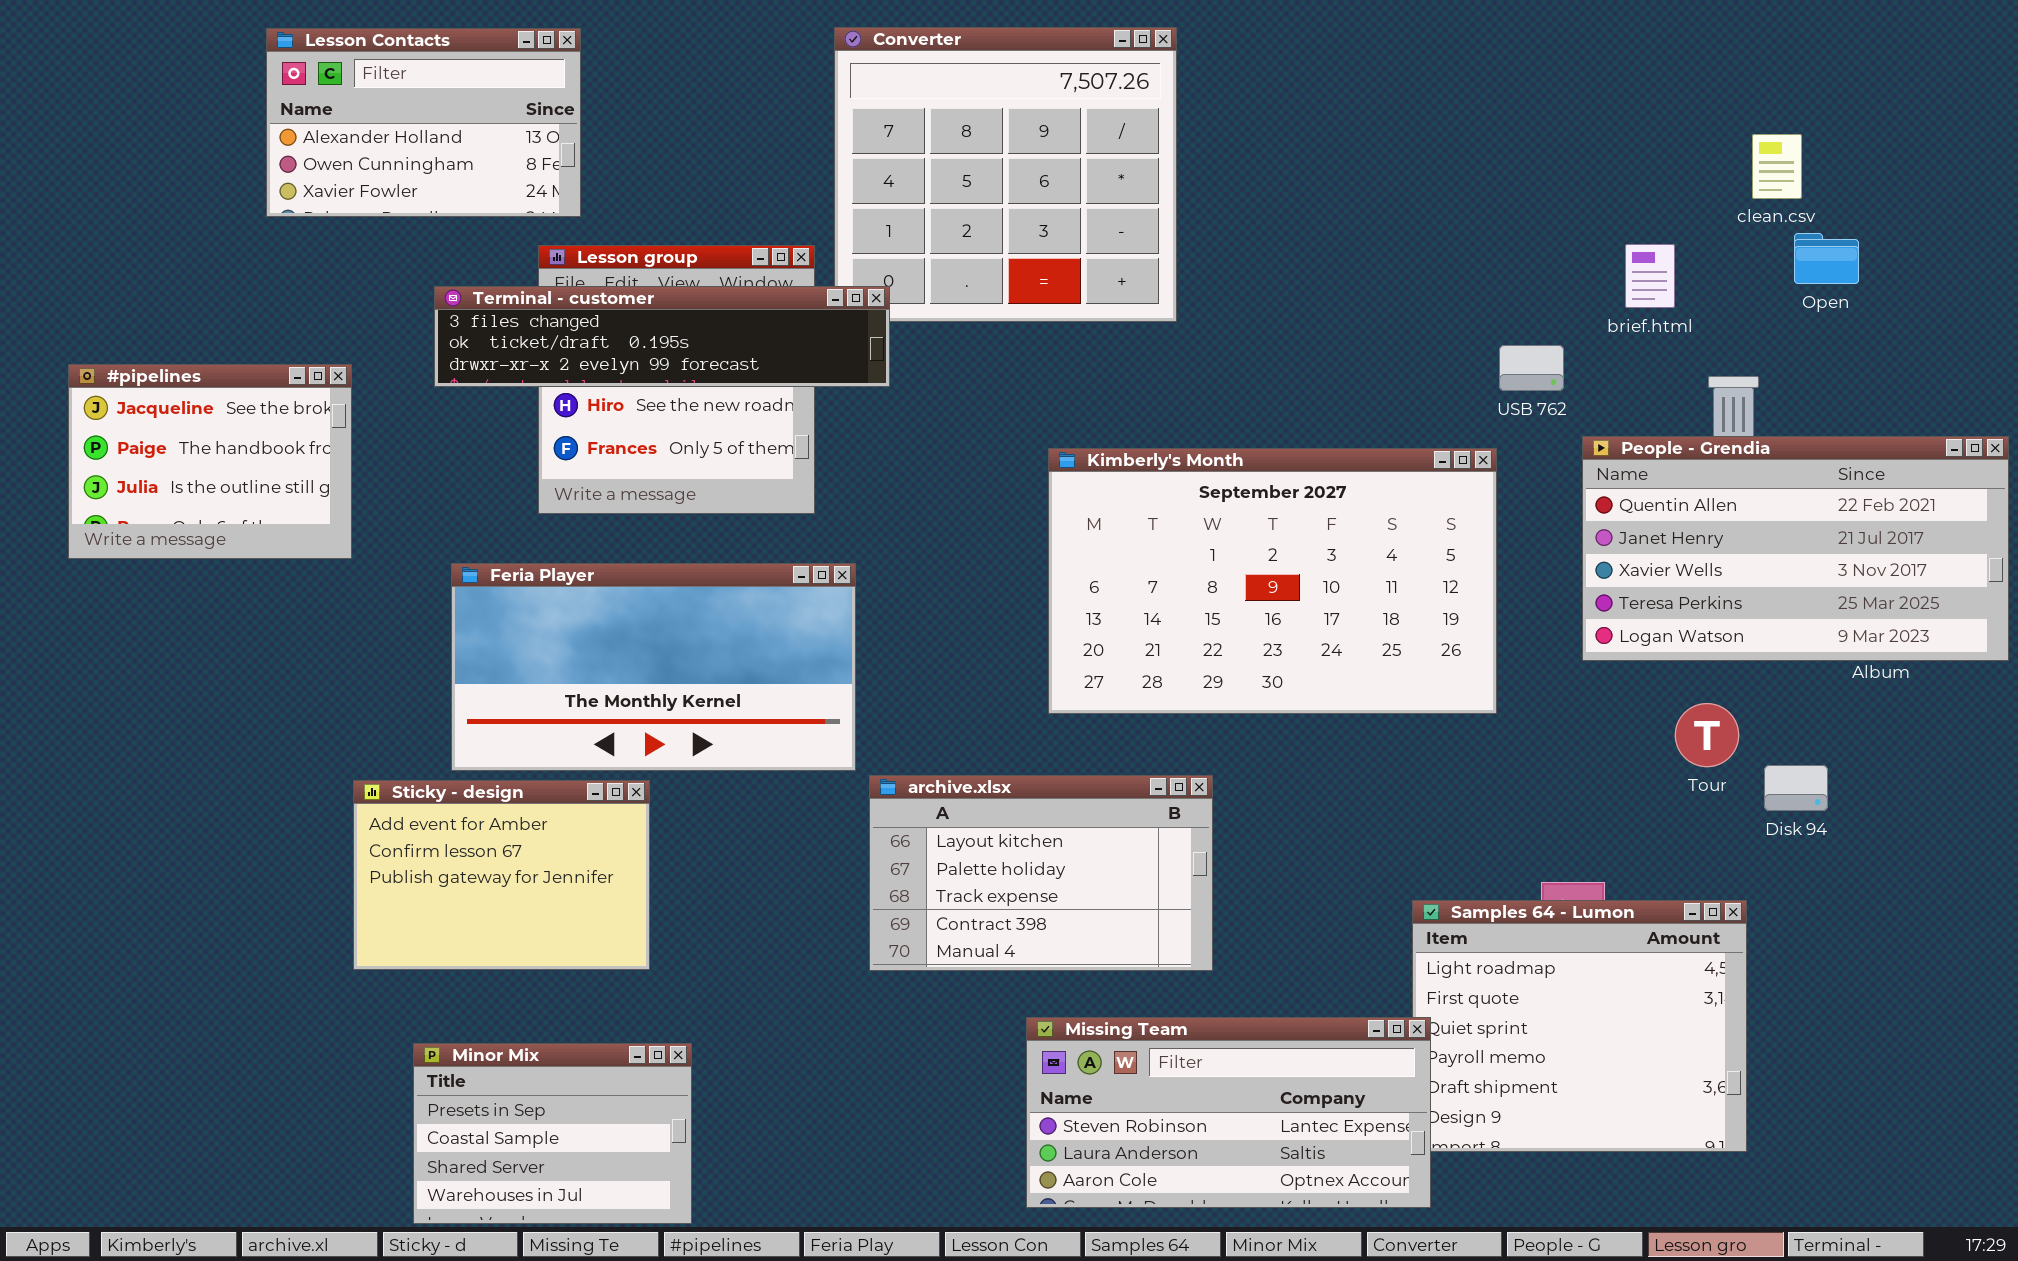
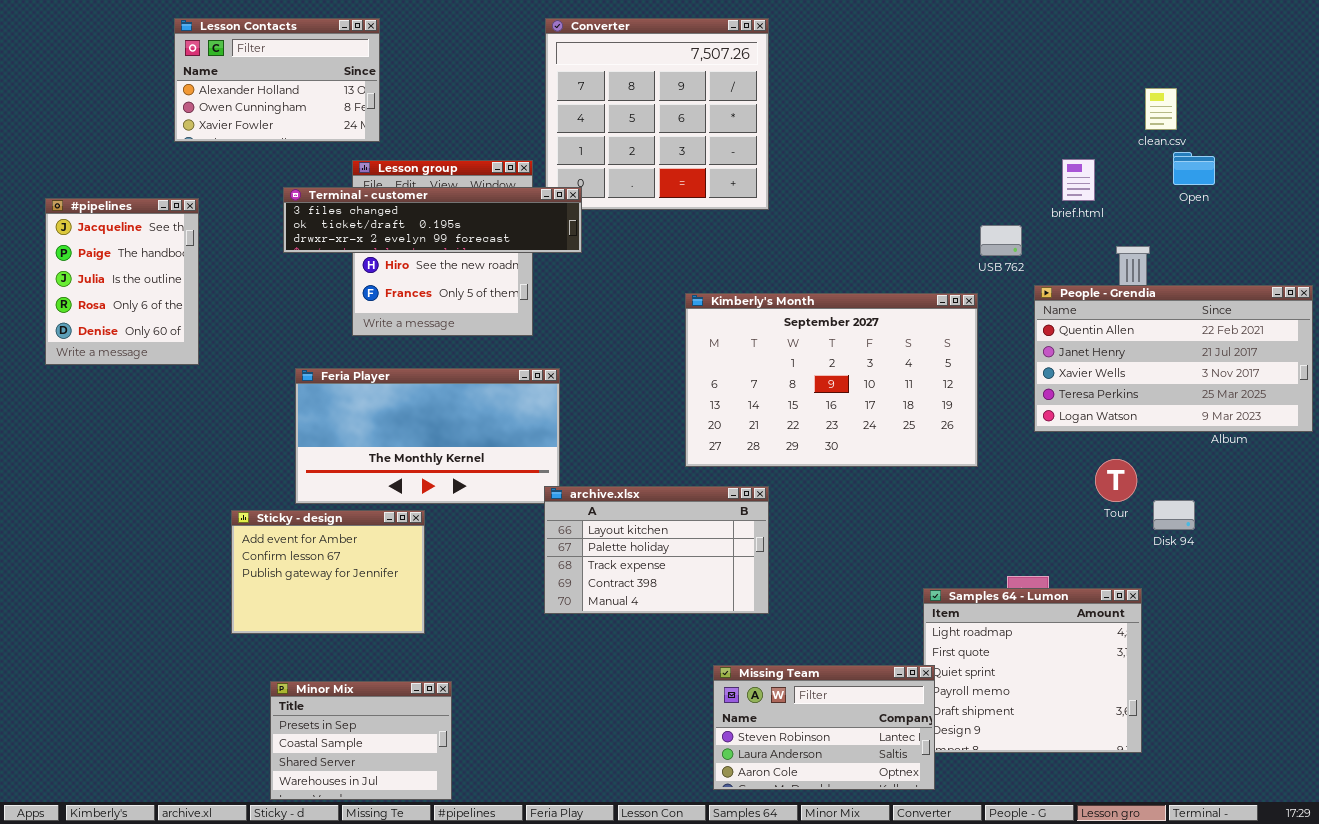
#pipelines: [68,364,352,559] -> [45,198,199,365], resized
archive.xlsx: [869,775,1213,971] -> [544,486,769,614], moved
Missing Team: [1026,1017,1431,1208] -> [713,665,935,790], resized

